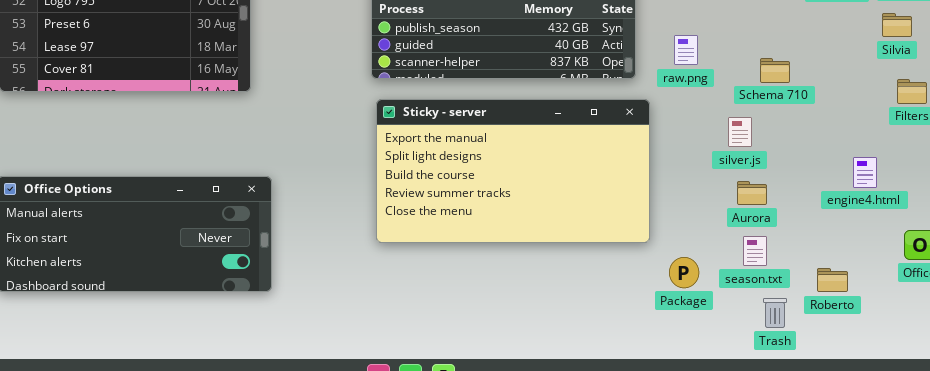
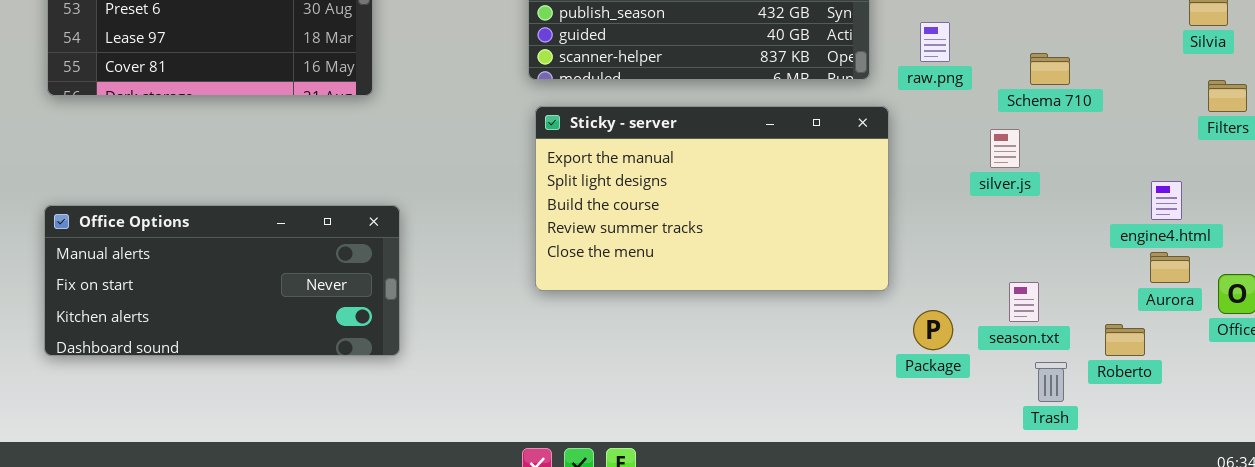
Aurora: [737,181,767,205] -> [1150,252,1190,283], moved

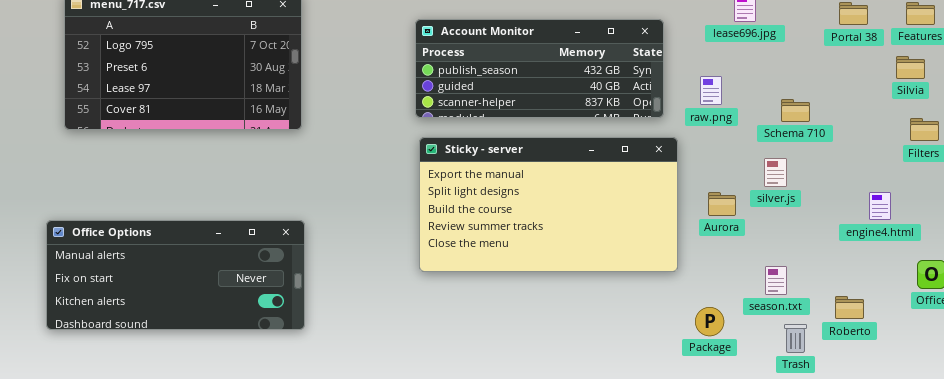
silver.js: [990,129,1020,168] -> [764,158,787,187], moved
Office Options: [44,205,400,356] -> [46,220,305,330], moved
Aurora: [1150,252,1190,283] -> [708,192,736,216], moved
Package: [913,310,953,350] -> [695,307,724,336], moved

